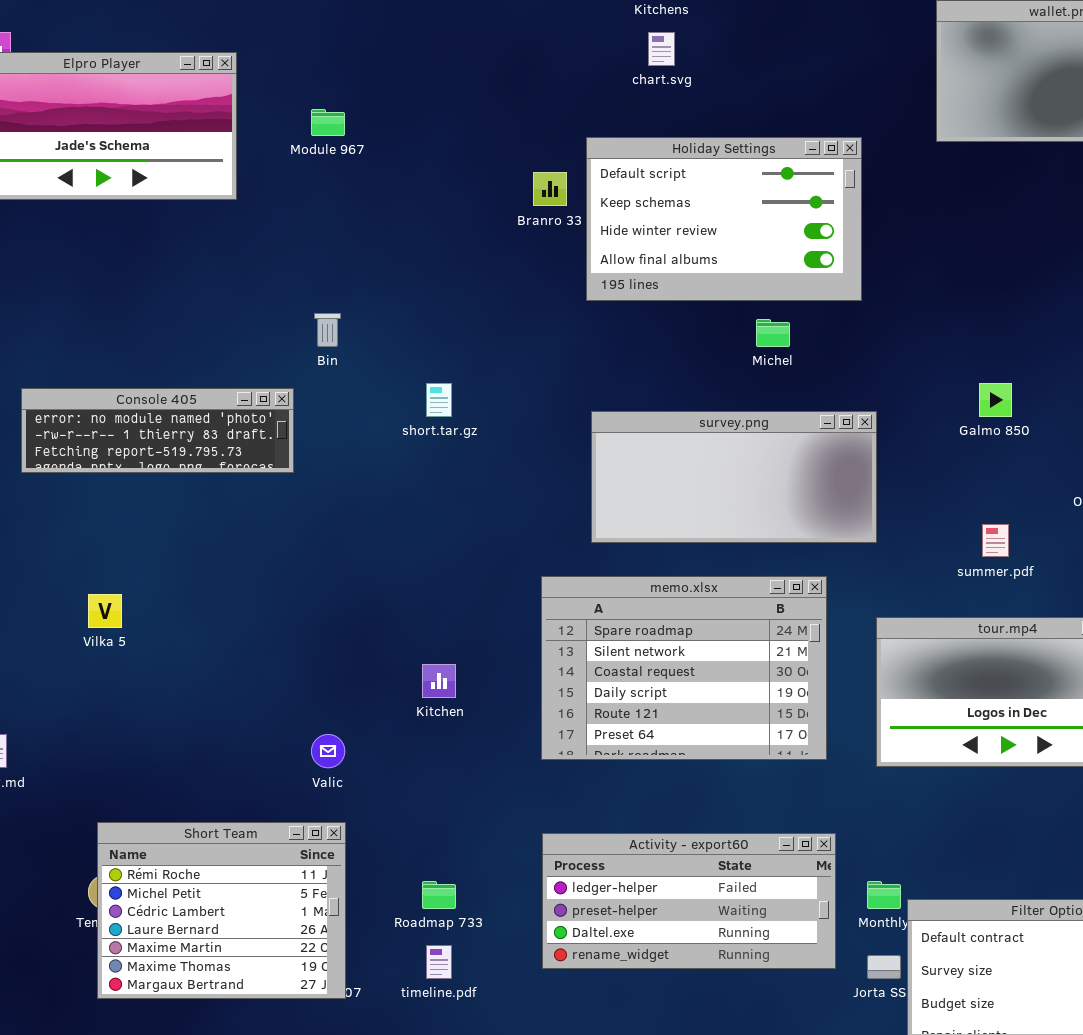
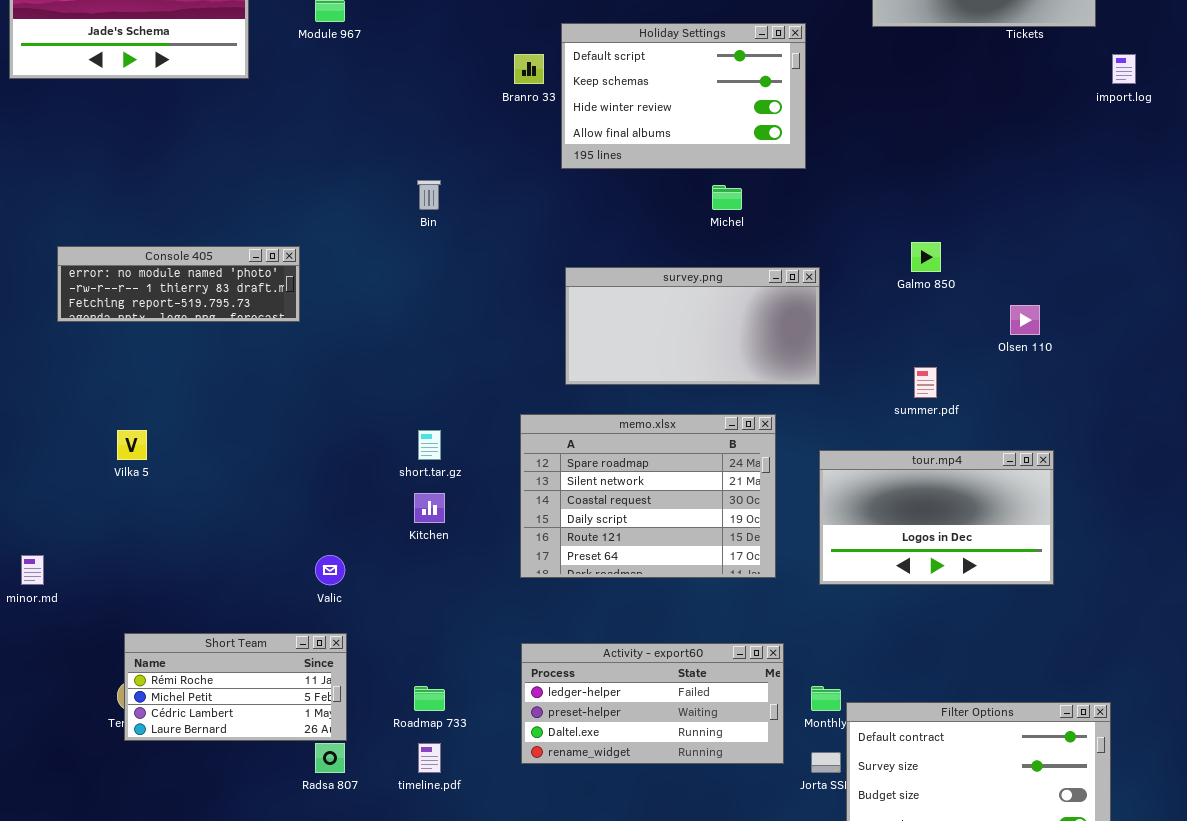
Bin: [314,313,341,347] -> [417,180,441,210], moved
short.tar.gz: [426,383,452,417] -> [418,430,441,460], moved
Short Team: [97,822,346,999] -> [124,633,347,741], resized

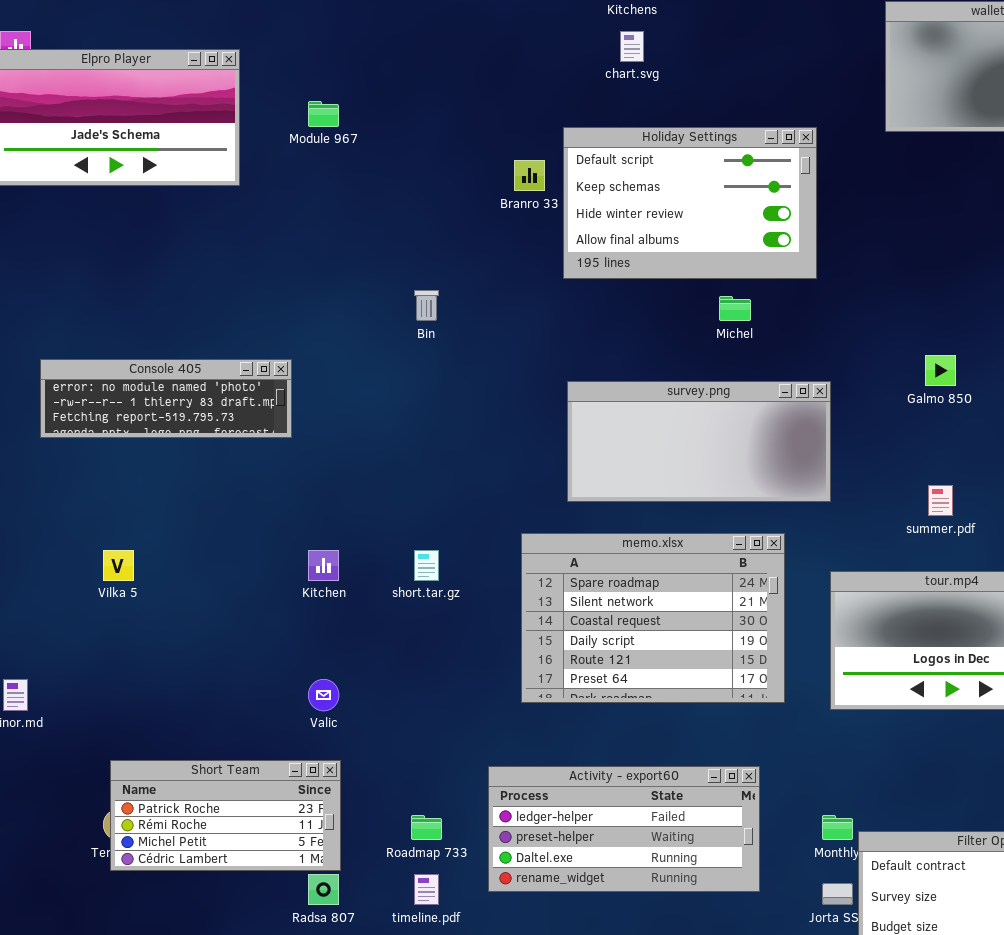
Kitchen: [414,493,445,523] -> [308,550,339,581], moved
Short Team: [124,633,347,741] -> [110,760,341,871], scrolled up 1 row
Activity - export60: [521,643,784,764] -> [488,766,760,892], moved

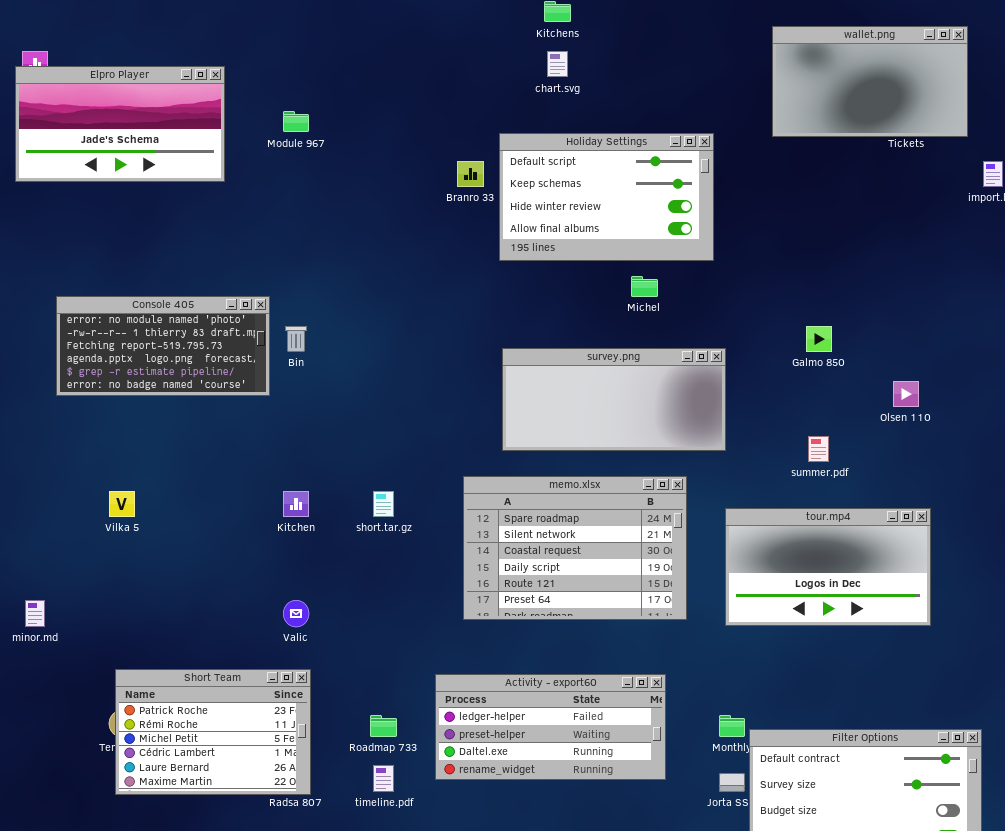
Bin: [414,290,439,321] -> [285,326,307,352], moved
Console 405: [40,359,292,438] -> [56,296,270,396], resized
Short Team: [110,760,341,871] -> [115,669,311,795], resized

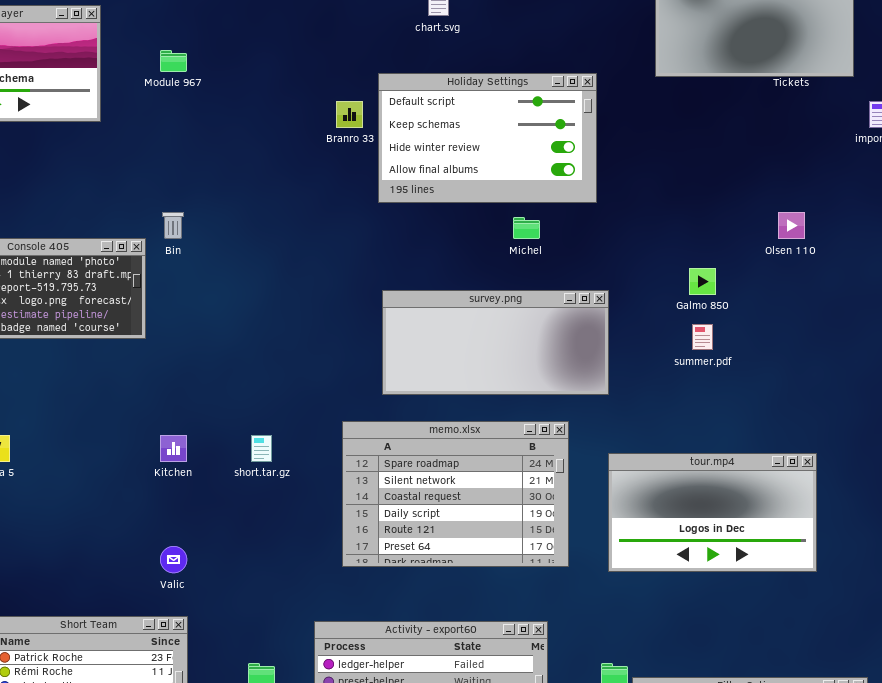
Bin: [285,326,307,352] -> [162,212,184,239], moved
Olsen 110: [893,381,919,407] -> [778,212,805,239], moved
summer.pdf: [808,436,829,462] -> [692,324,713,350], moved

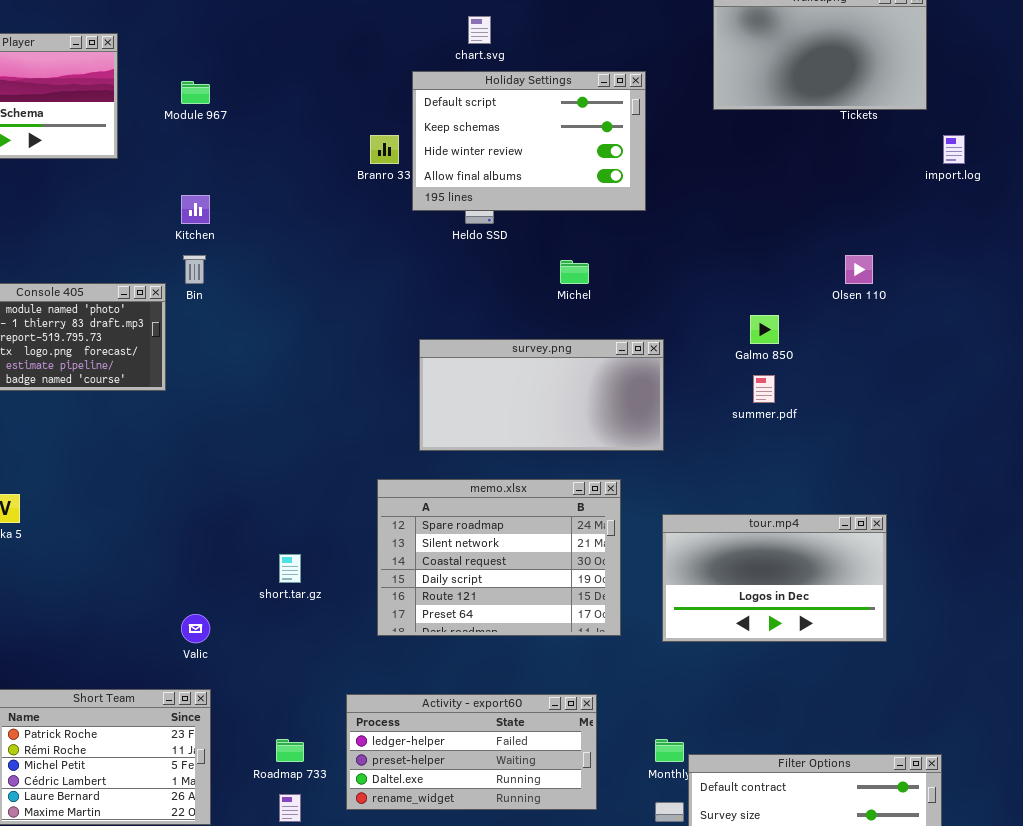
Holiday Settings: [378,73,597,203] -> [412,71,646,211], moved
Kitchen: [160,435,187,462] -> [181,195,210,224], moved
short.tar.gz: [251,435,272,462] -> [279,554,301,583], moved

